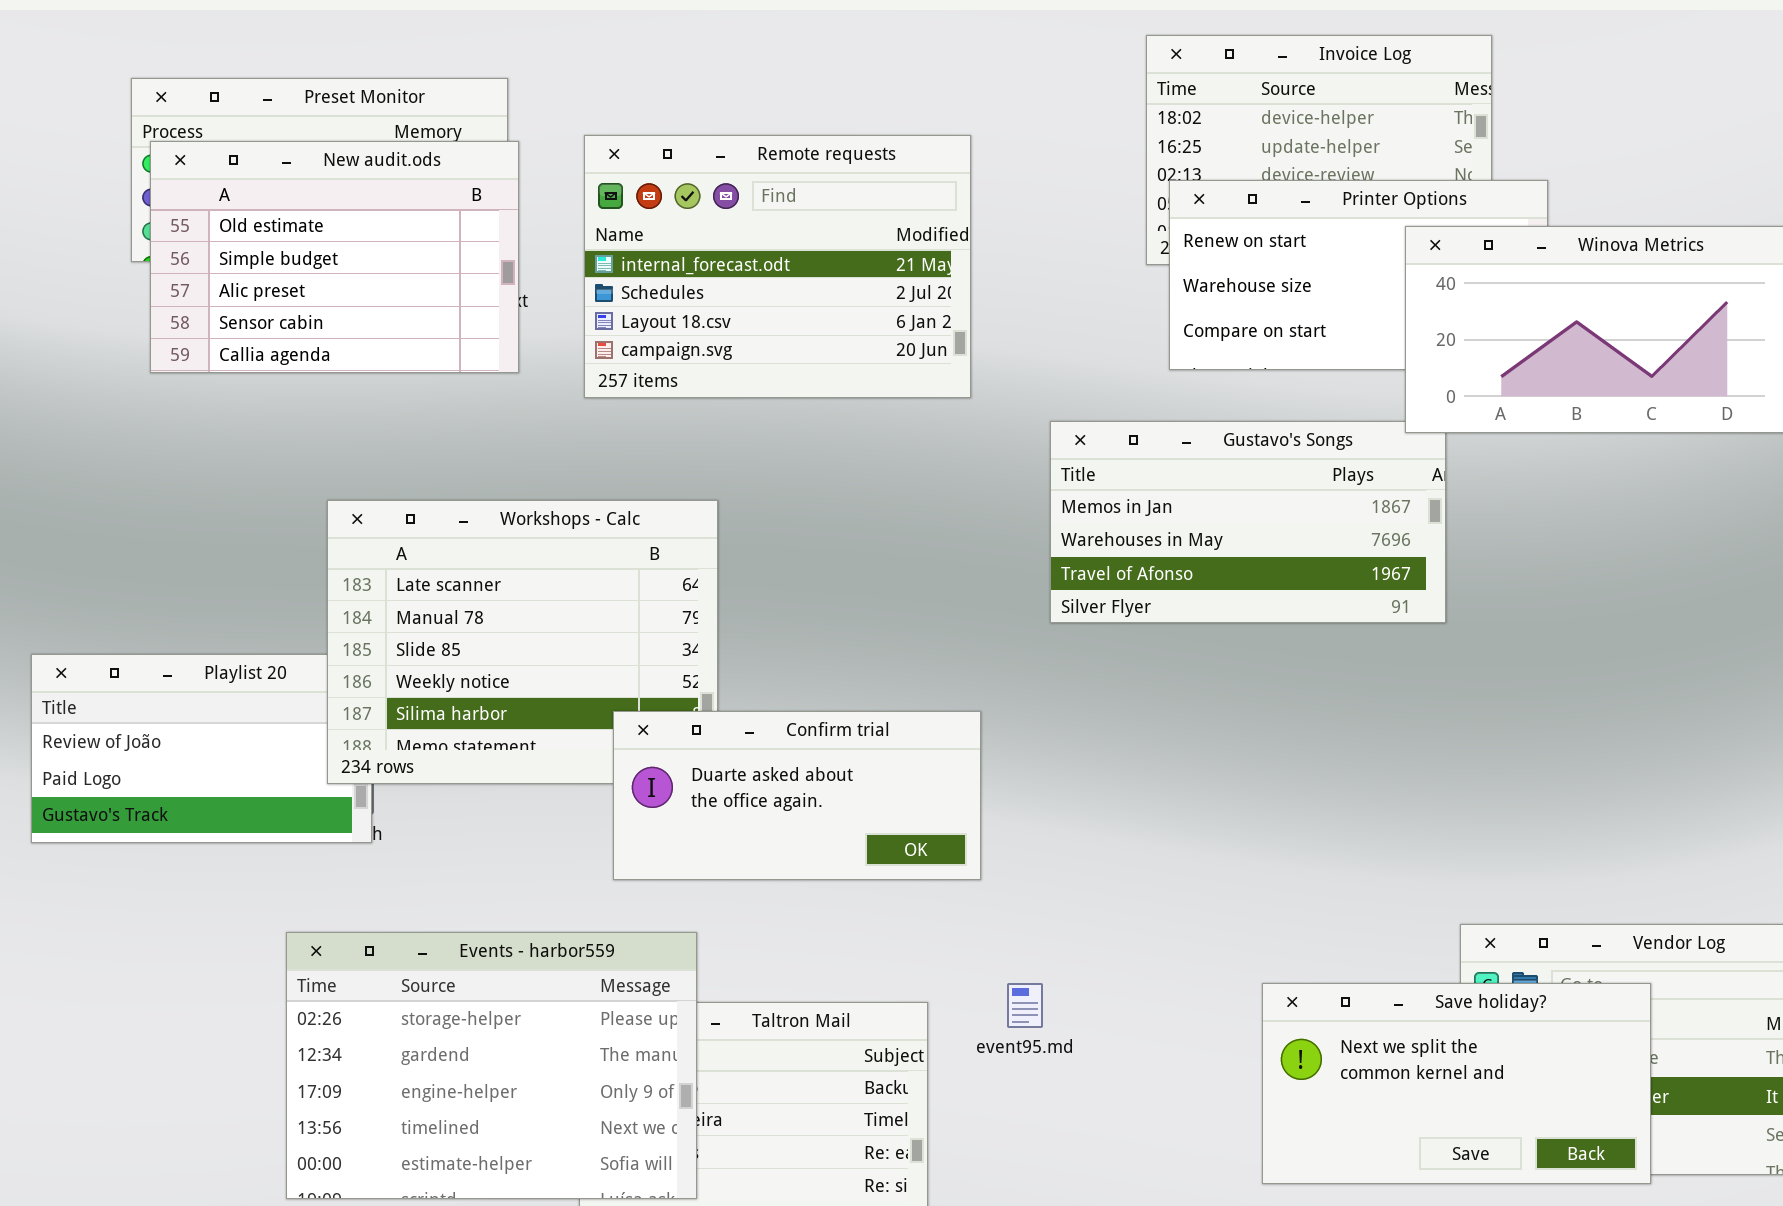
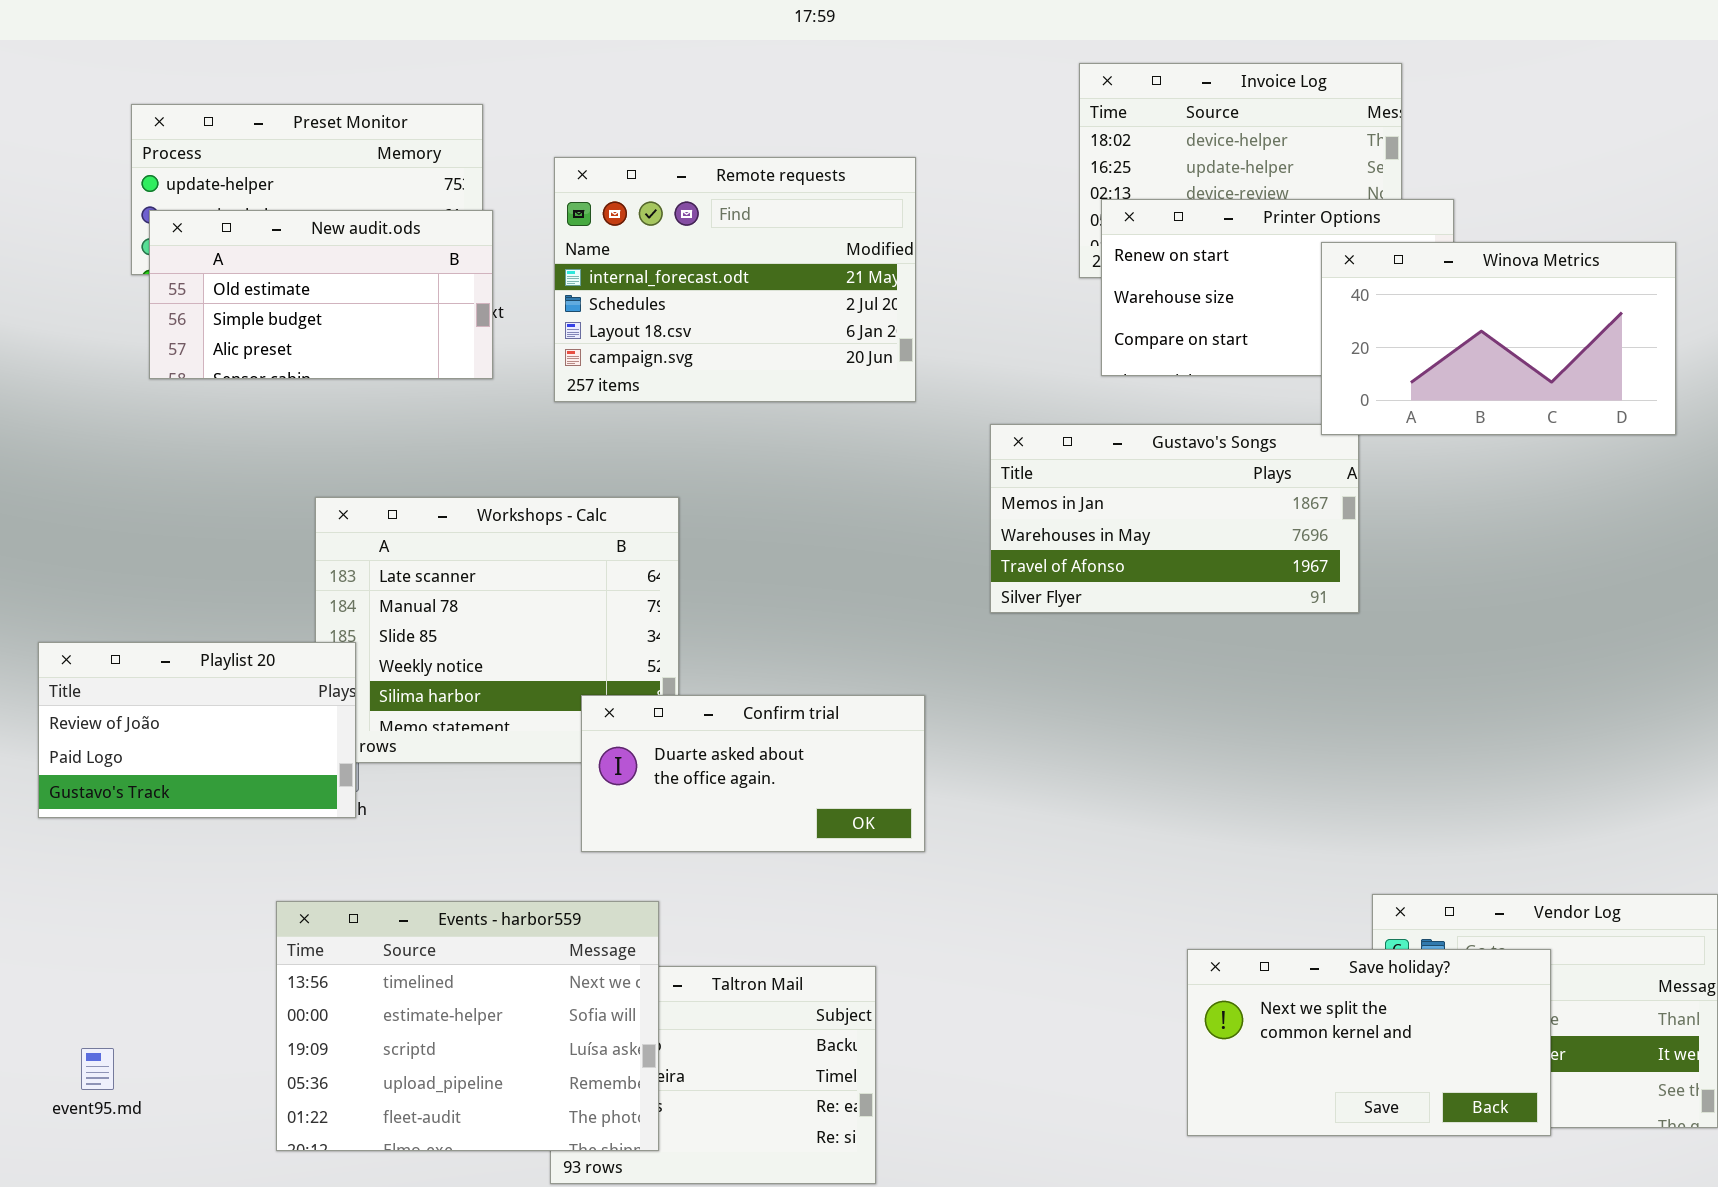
New audit.ods: [150,141,519,373] -> [149,210,493,379], resized
Playlist 20: [31,654,372,843] -> [38,642,356,818], raised
Events - harbor559: [286,932,697,1199] -> [276,901,659,1151], scrolled down 3 rows
event95.md: [1007,983,1043,1028] -> [81,1048,114,1090], moved

